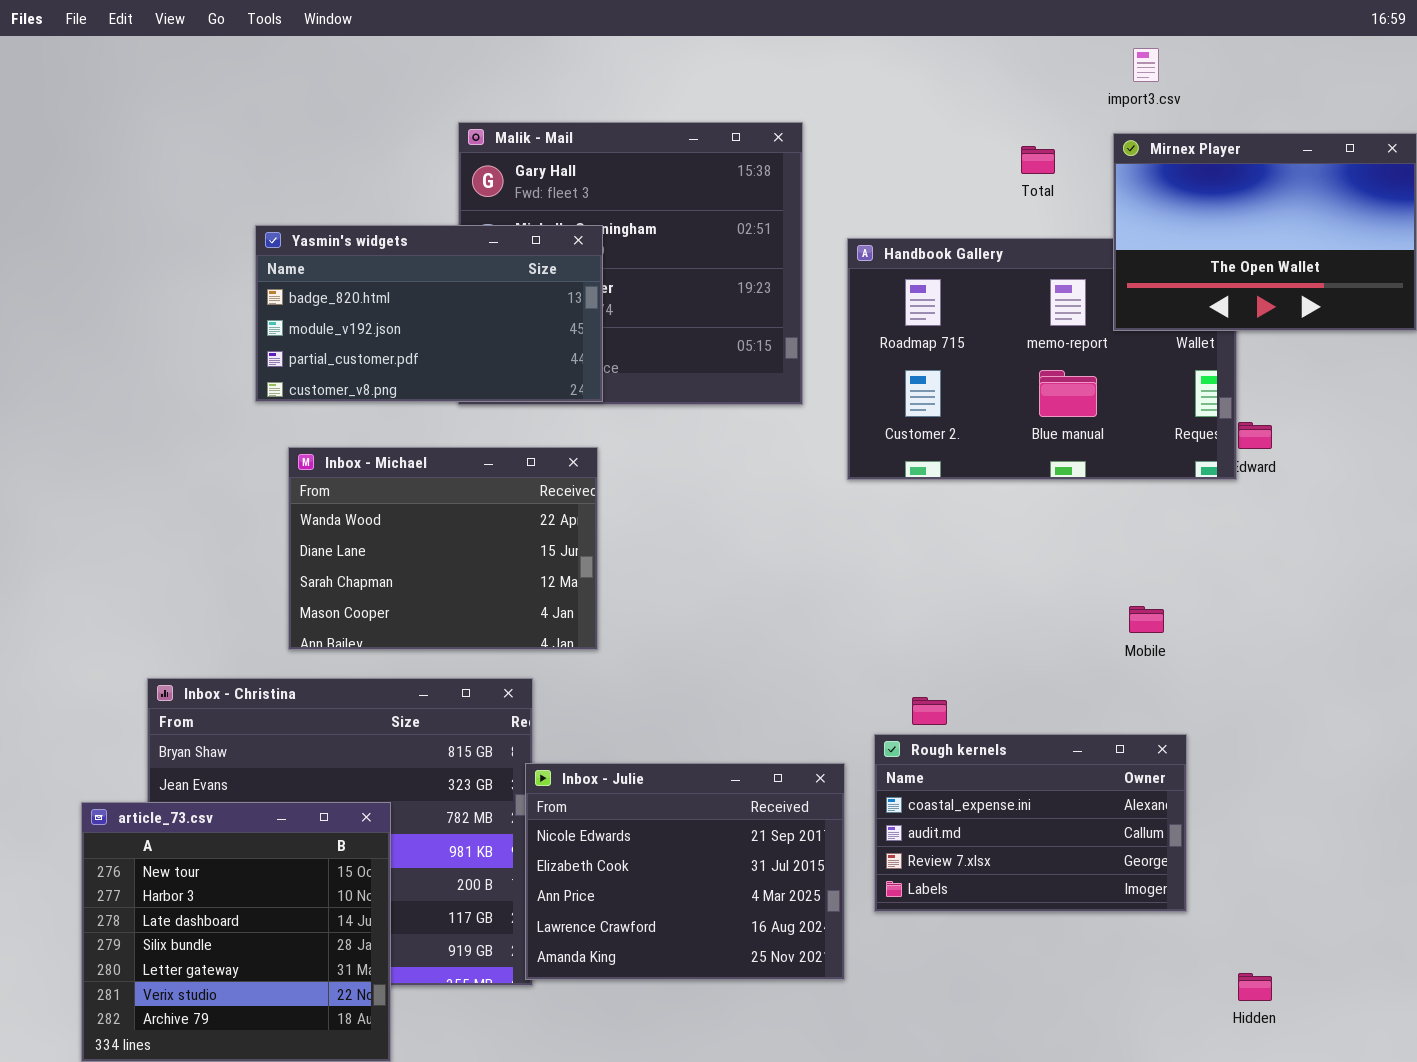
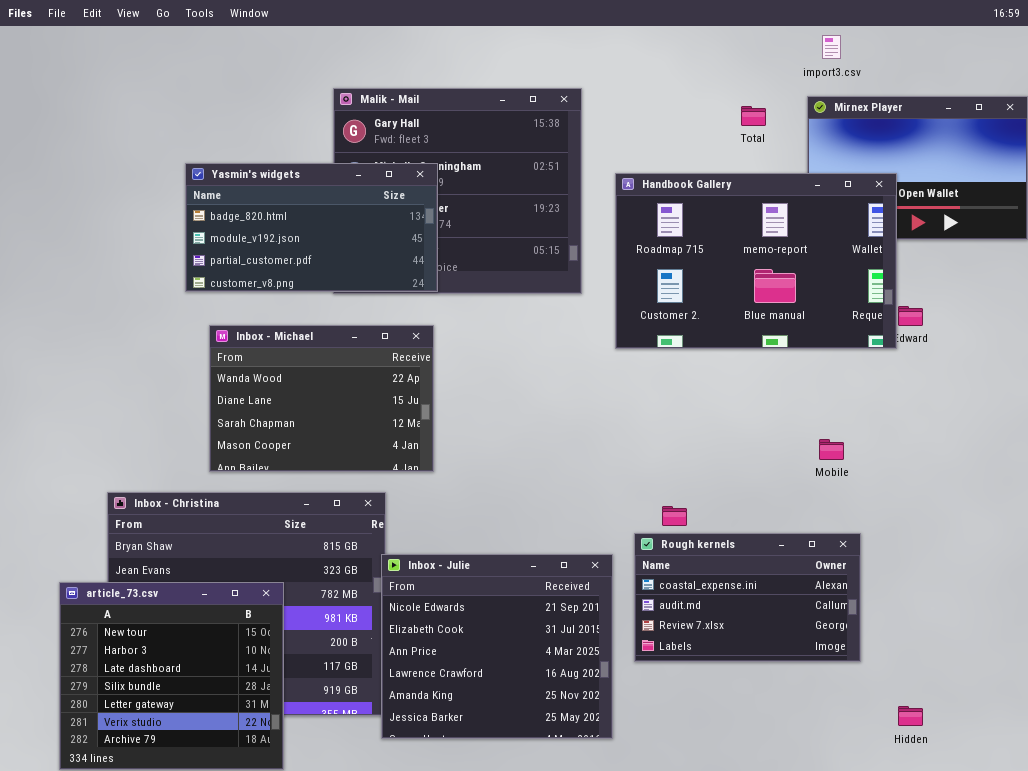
Handbook Gallery: [847,238,1237,480] -> [615,173,897,349], raised
Inbox - Julie: [525,763,845,980] -> [381,554,613,739], resized

